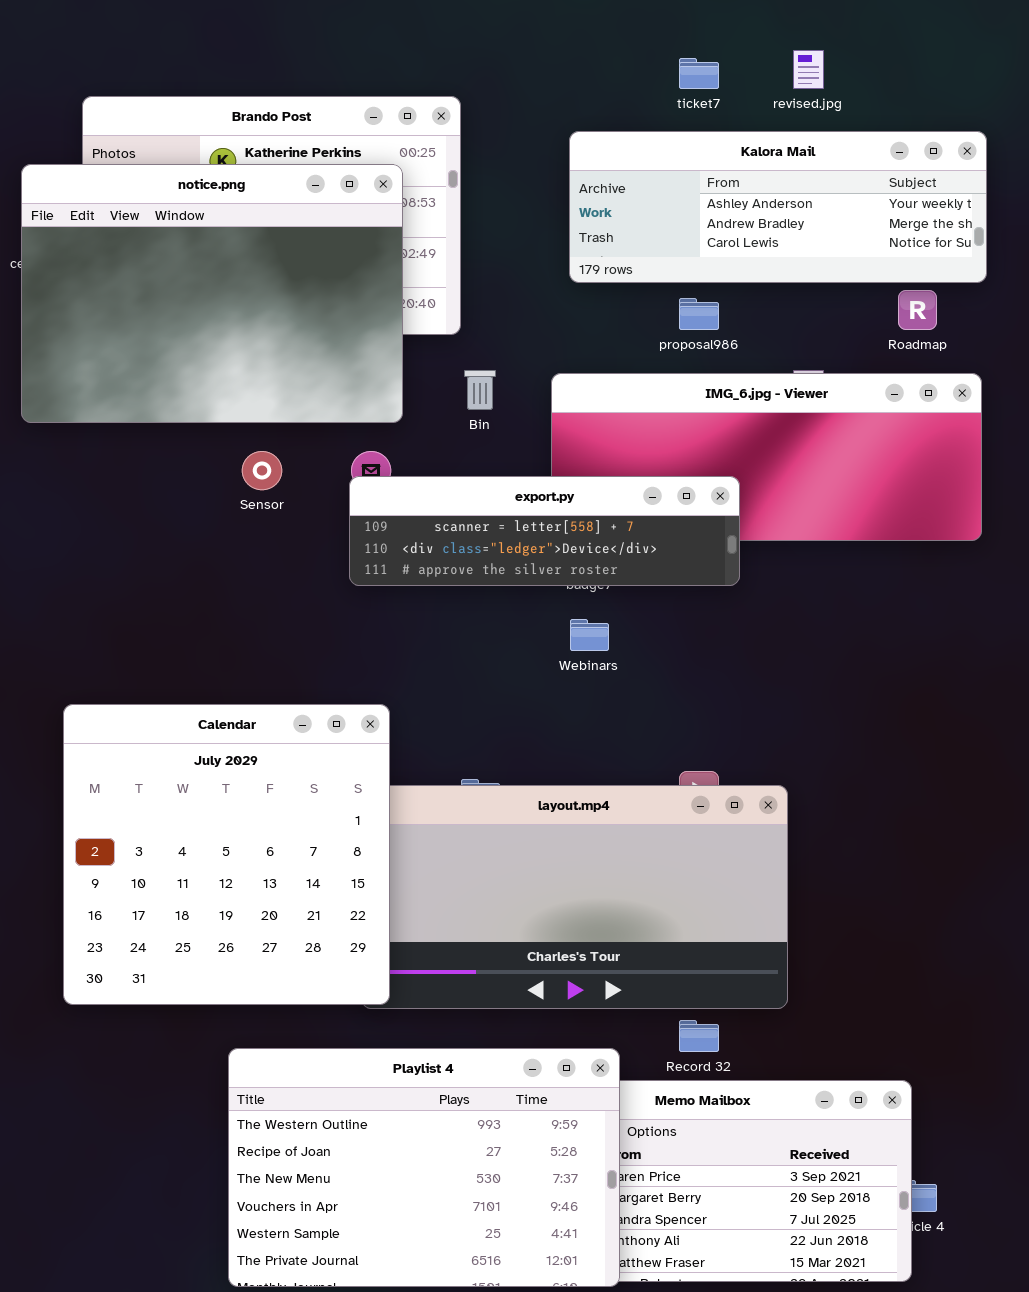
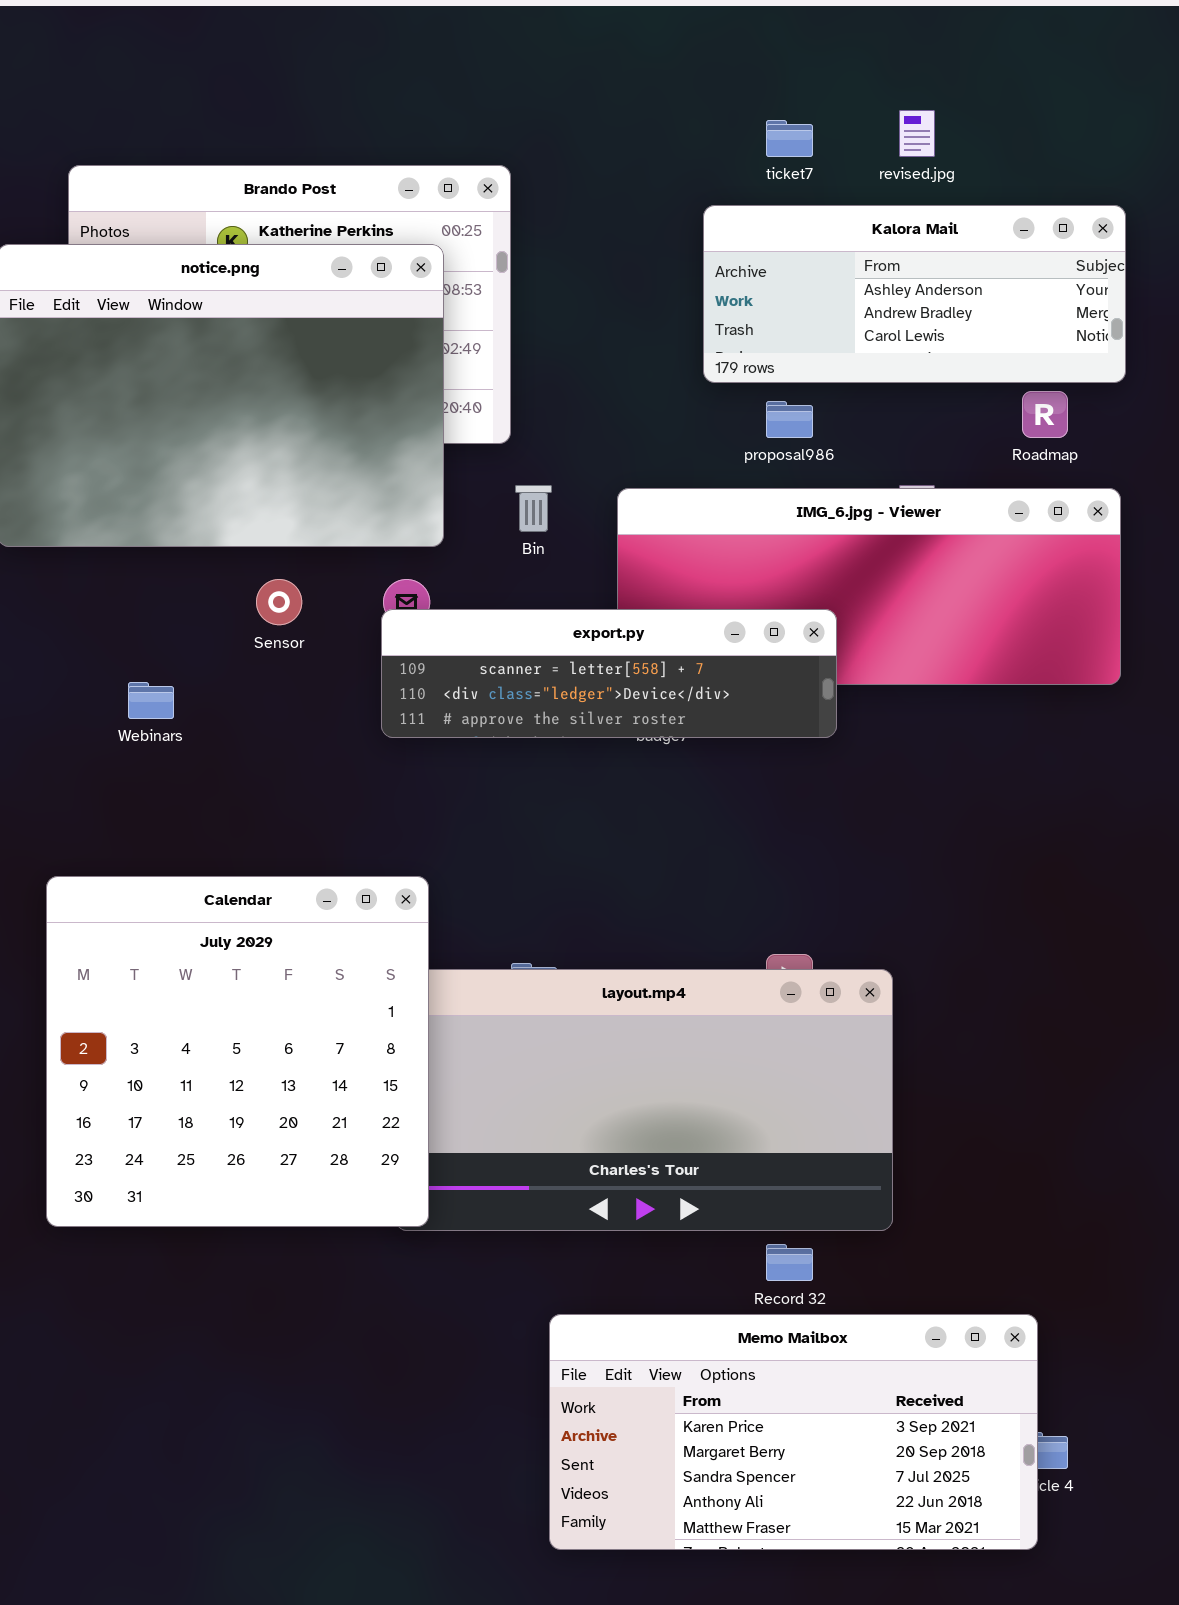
Kalora Mail: [569,131,987,283] -> [703,205,1126,383], resized
Webinars: [570,619,609,651] -> [128,682,174,719], moved
Playlist 4: [228,1048,620,1287] -> none, closed

